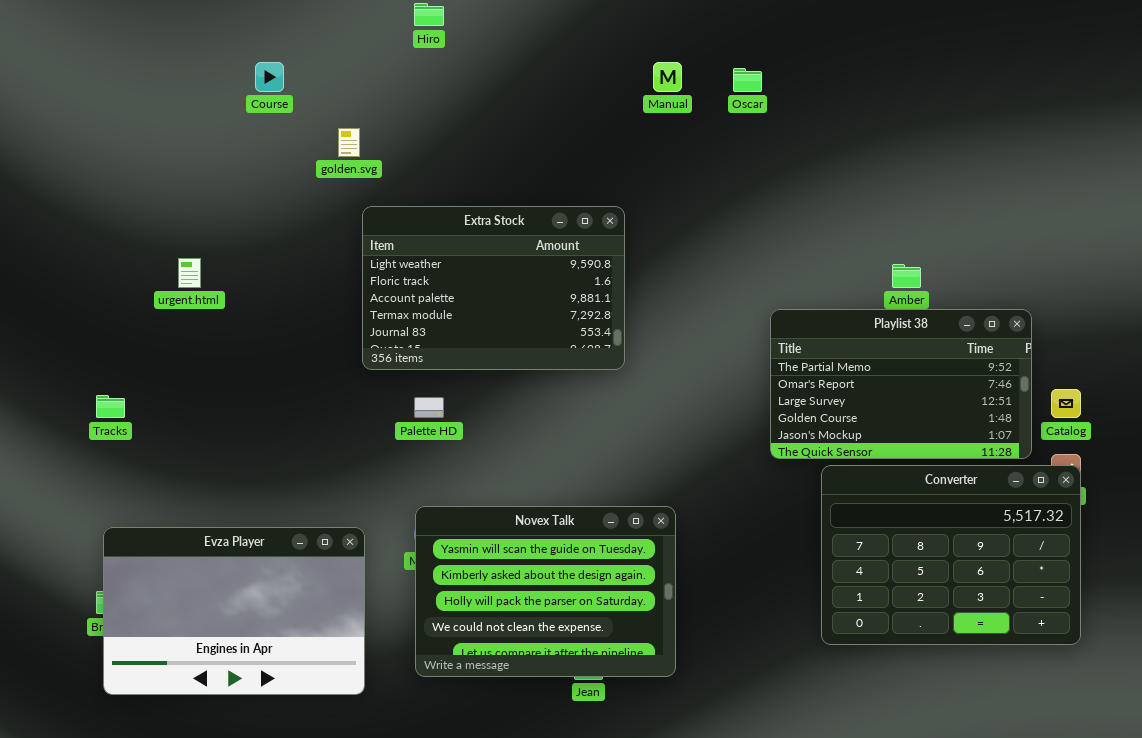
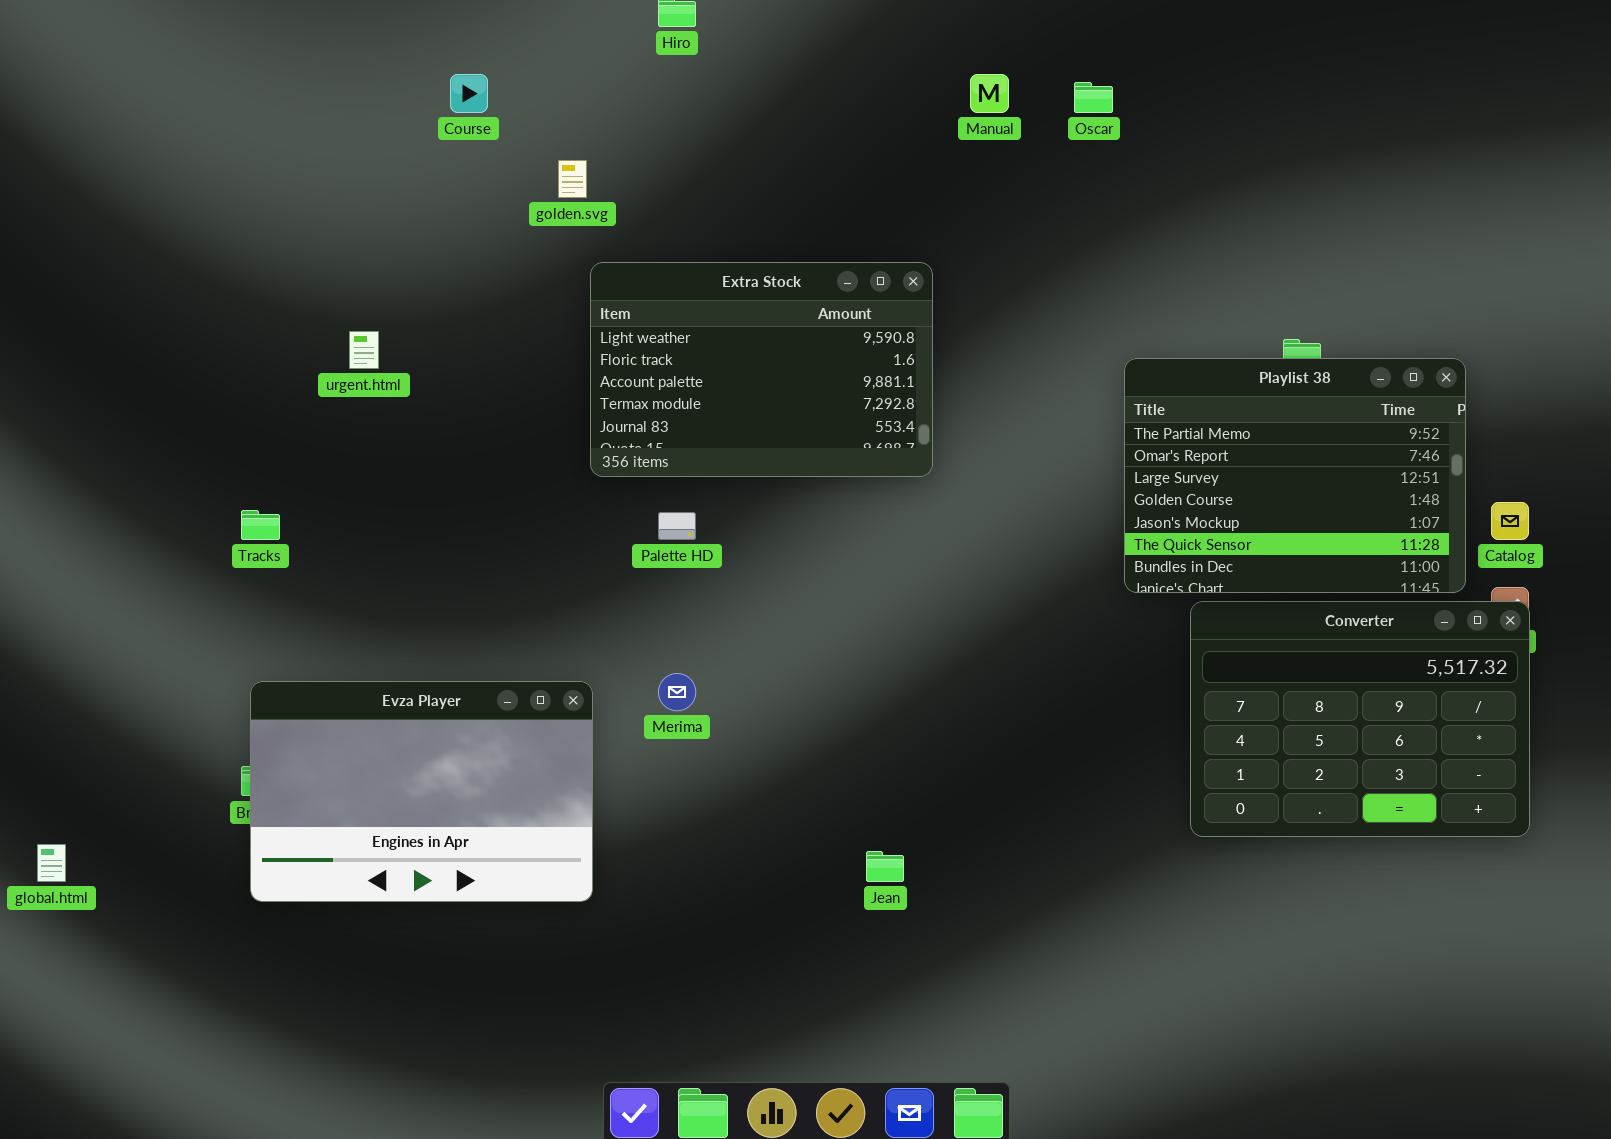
Playlist 38: [770,309,1032,459] -> [1124,358,1466,593], resized
Novex Talk: [415,506,676,677] -> none, closed

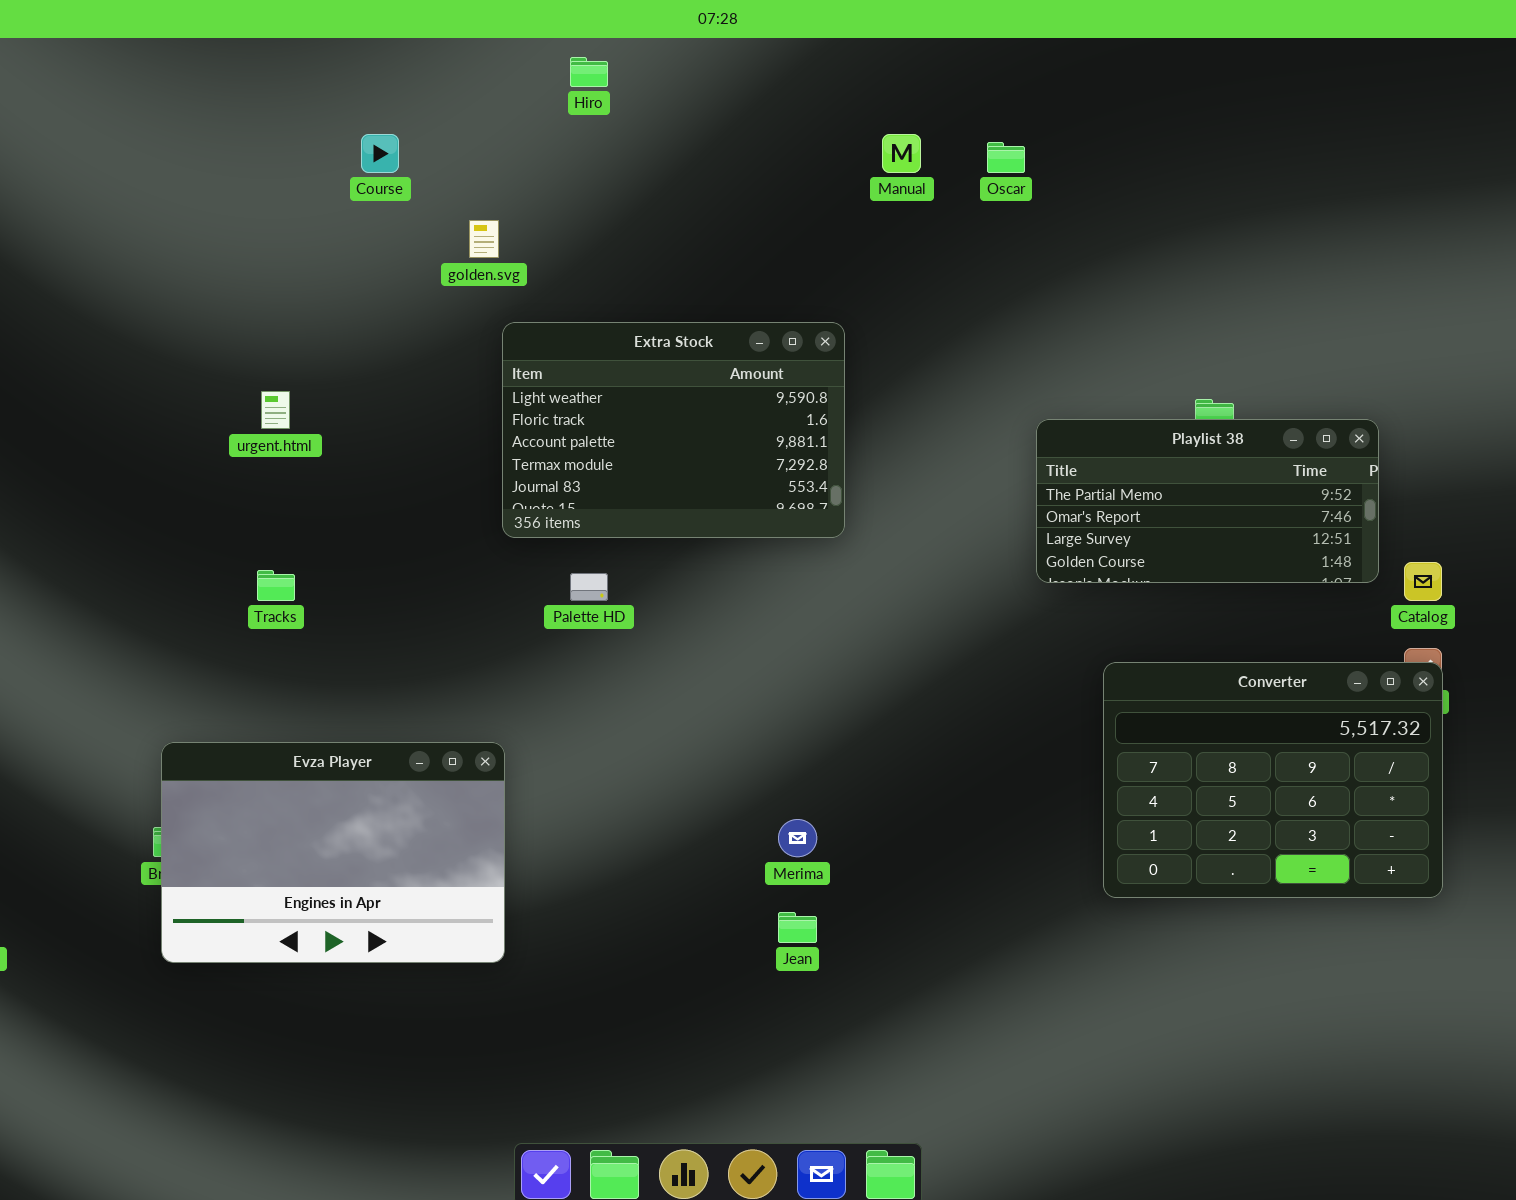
Playlist 38: [1124,358,1466,593] -> [1036,419,1379,583], resized
Tracks: [241,510,280,540] -> [257,570,295,601], moved
Merima: [658,673,696,711] -> [778,819,817,857], moved

